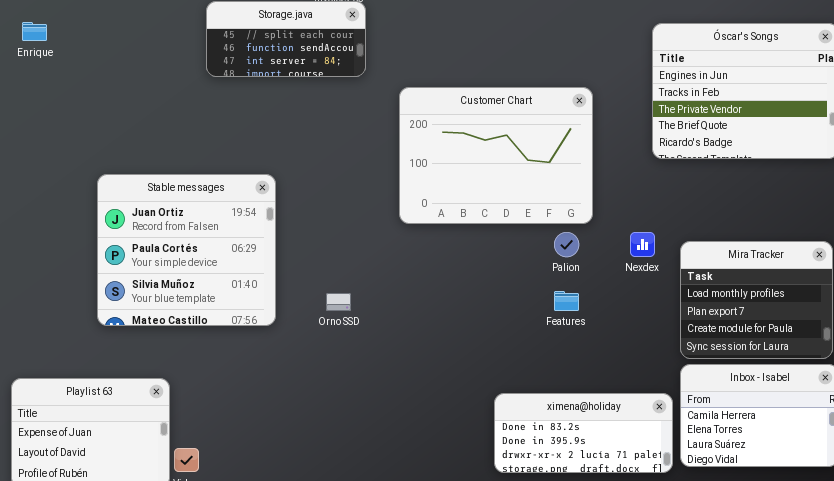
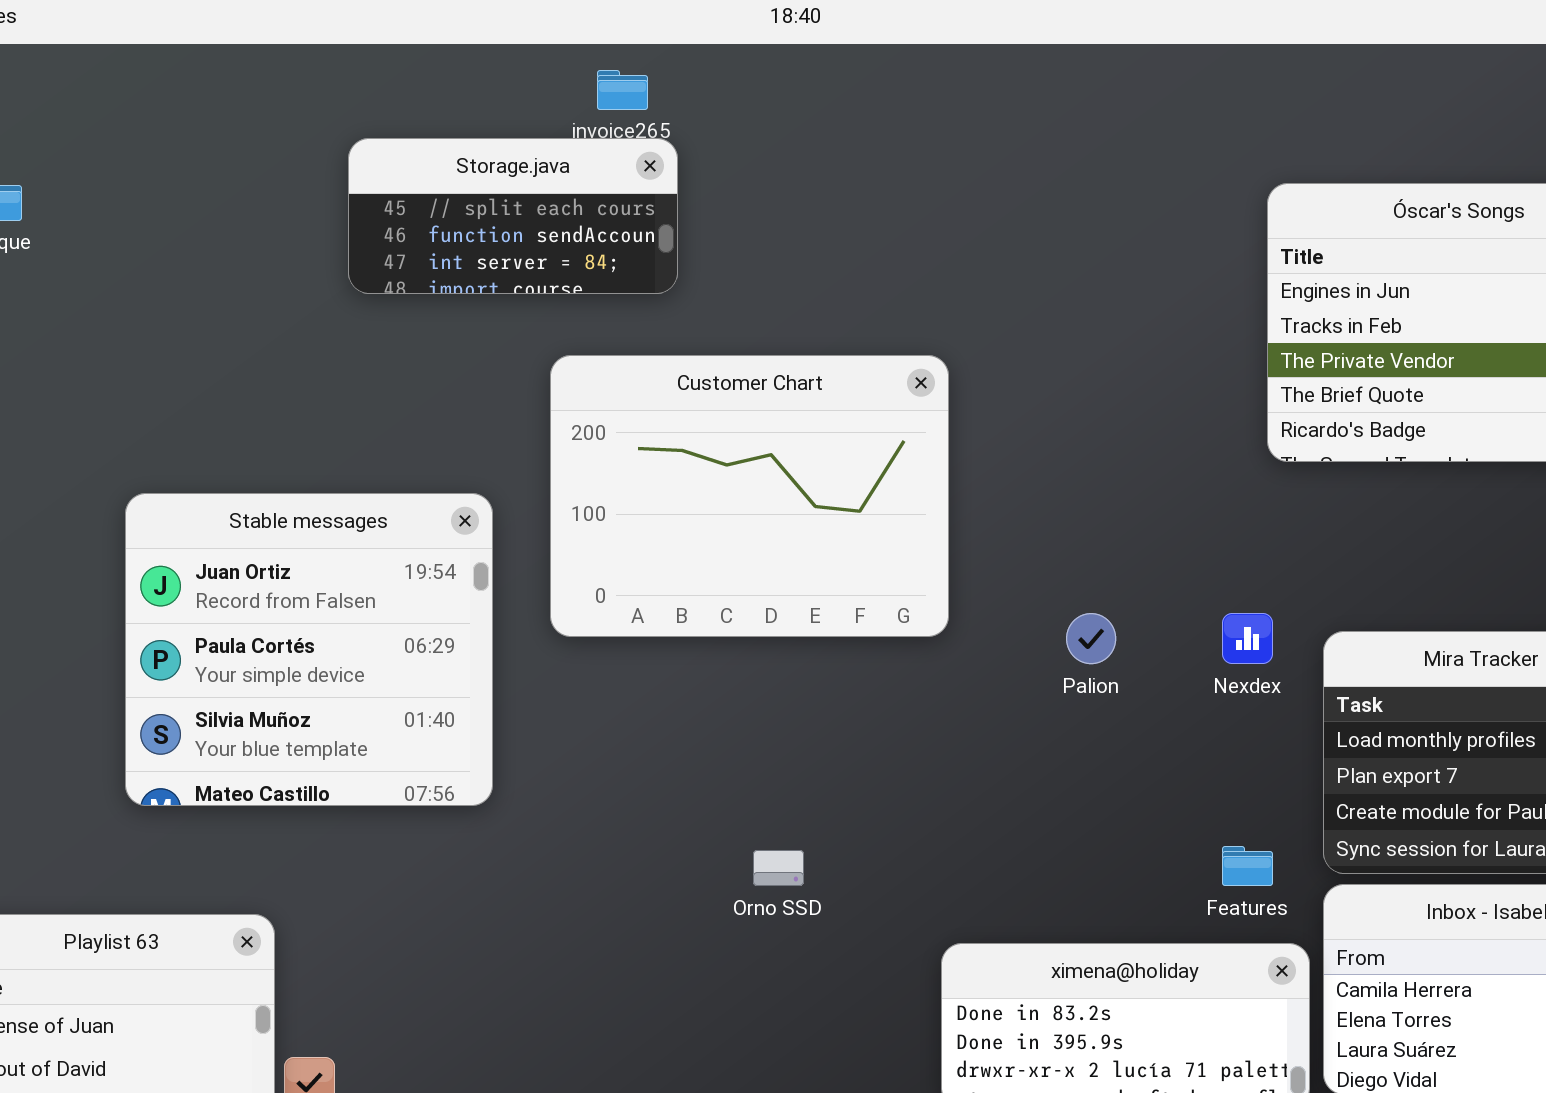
Customer Chart: [399,87,593,224] -> [550,355,949,637], moved
Features: [554,291,579,311] -> [1222,846,1273,886], moved
Orno SSD: [326,293,351,311] -> [753,850,804,886], moved

